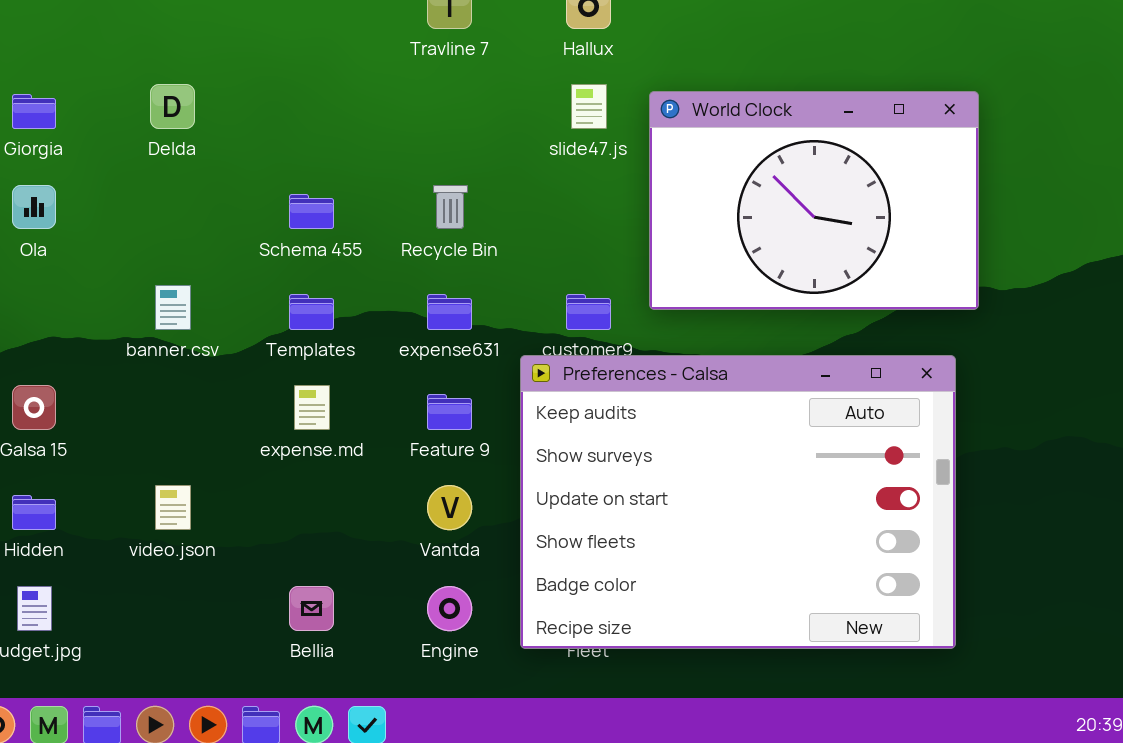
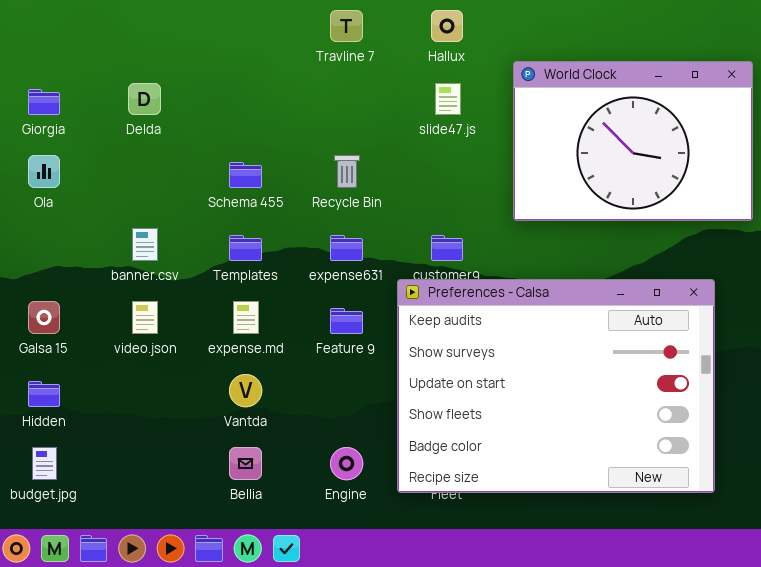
World Clock: [649,91,979,310] -> [513,61,753,221], moved
video.json: [155,485,191,530] -> [132,301,158,334], moved
Vantda: [427,485,472,530] -> [229,374,262,407], moved

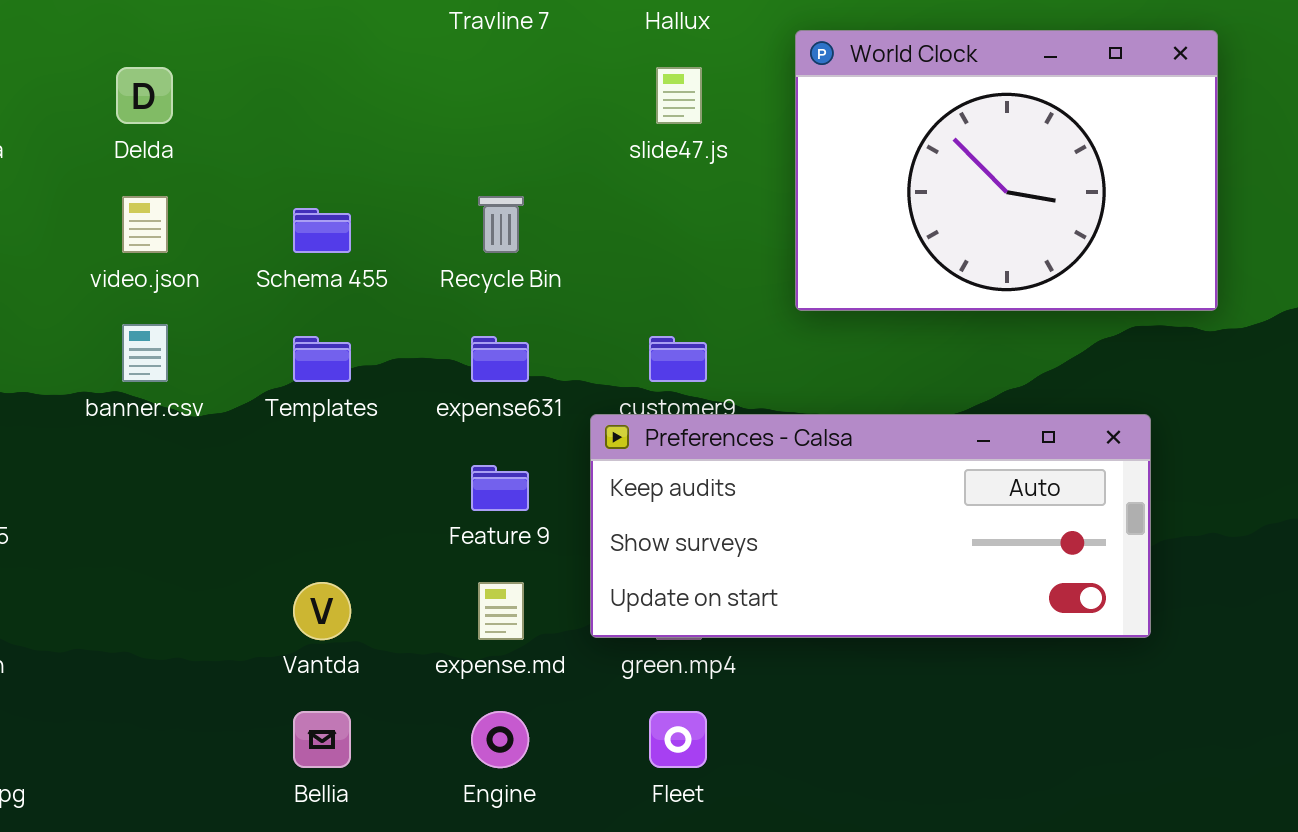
Preferences - Calsa: [397,279,715,493] -> [590,414,1151,638], resized
video.json: [132,301,158,334] -> [122,196,168,253], moved
expense.md: [233,301,259,334] -> [478,582,524,640], moved

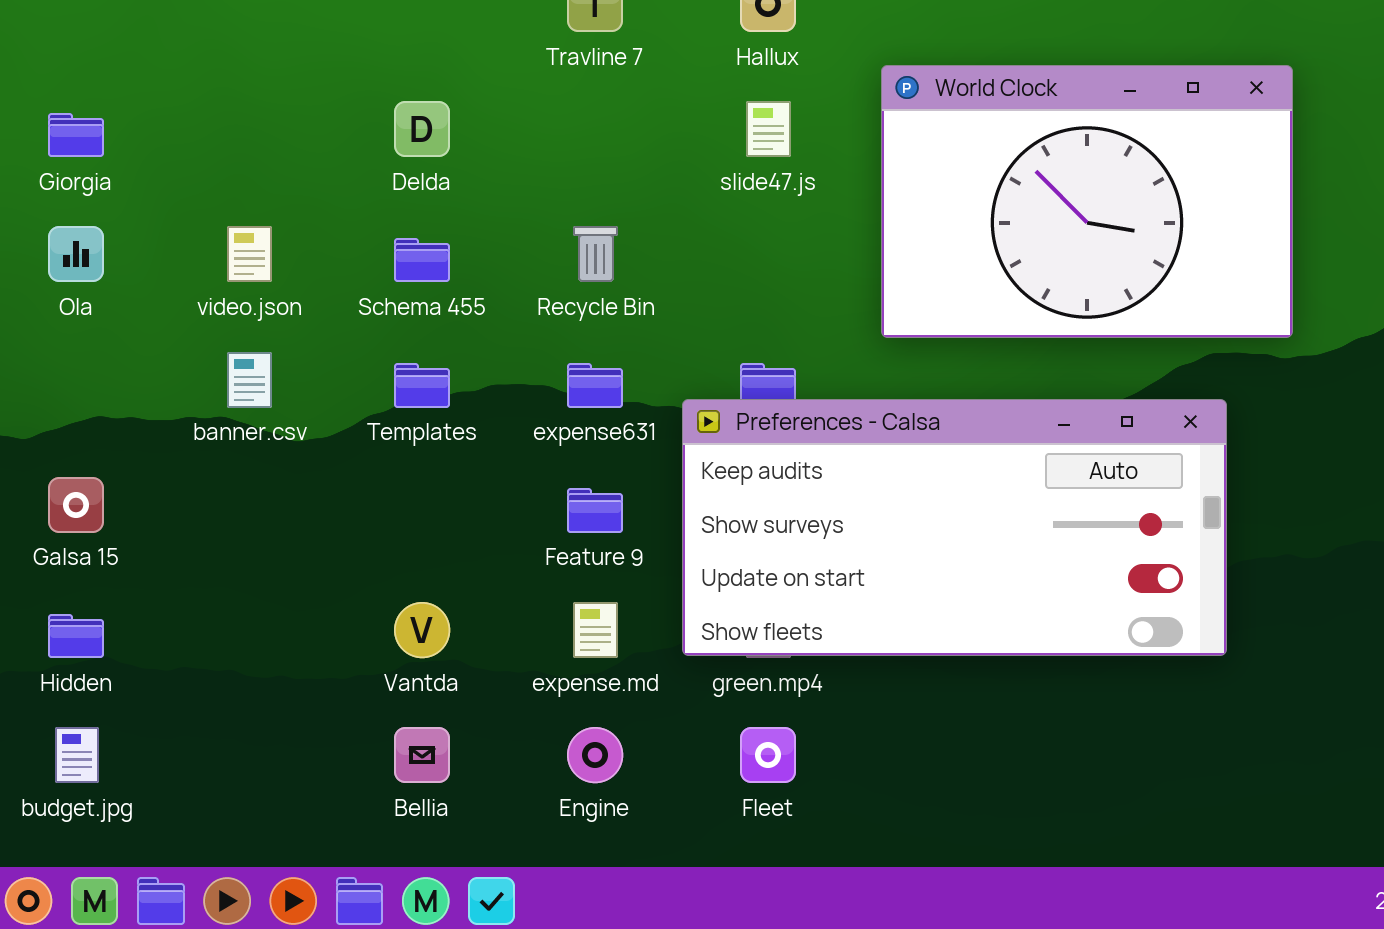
Delda: [116,67,173,124] -> [394,101,450,157], moved
Preferences - Calsa: [590,414,1151,638] -> [682,399,1227,656], resized

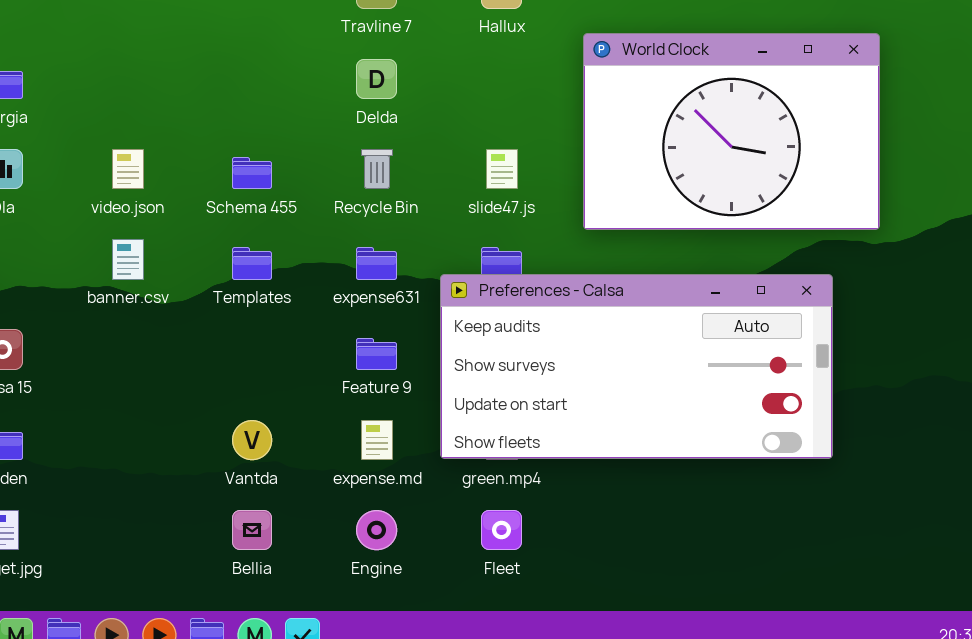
Delda: [394,101,450,157] -> [356,59,397,99], moved
slide47.js: [746,101,791,157] -> [486,149,518,189], moved

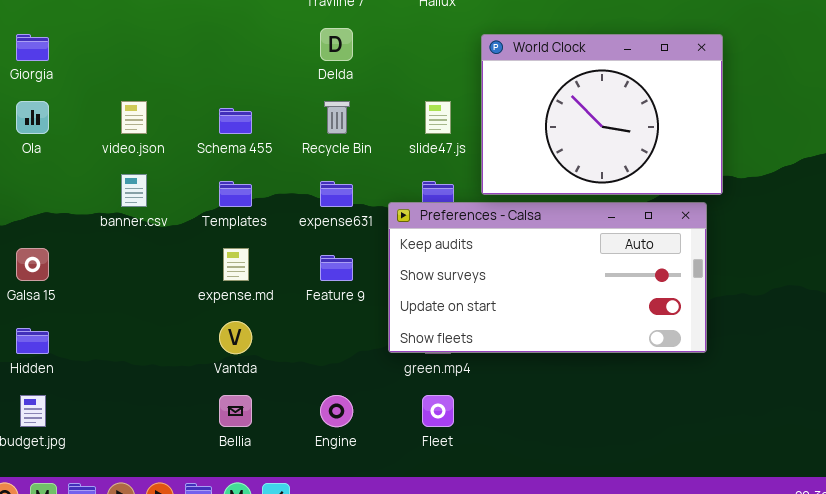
World Clock: [583,33,880,230] -> [481,34,723,195], moved
expense.md: [361,420,393,460] -> [223,248,249,281], moved

